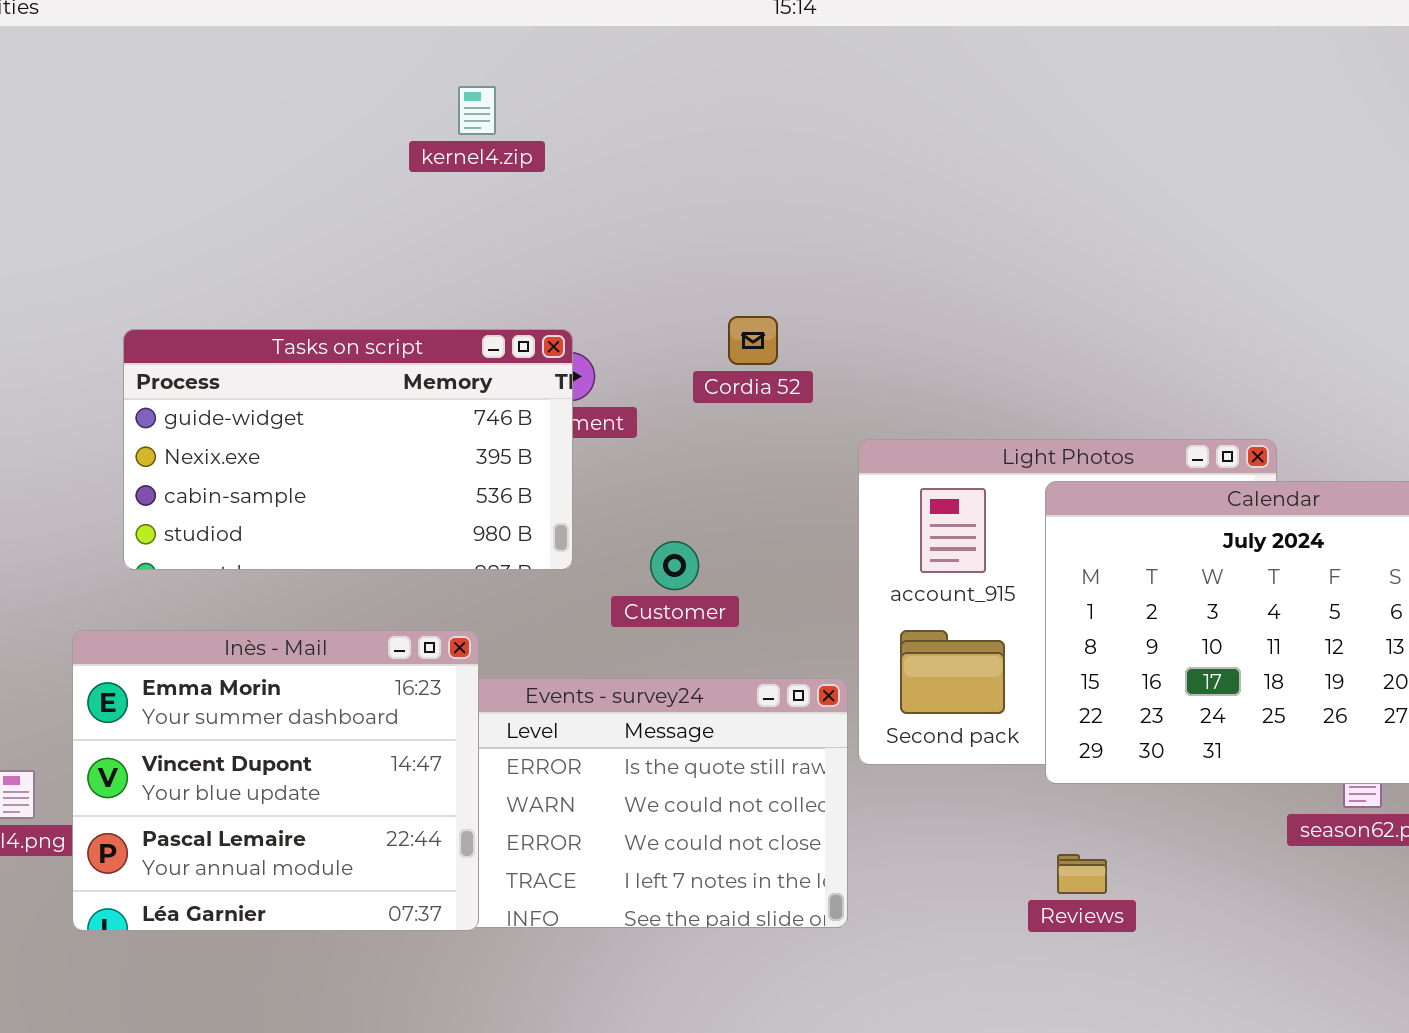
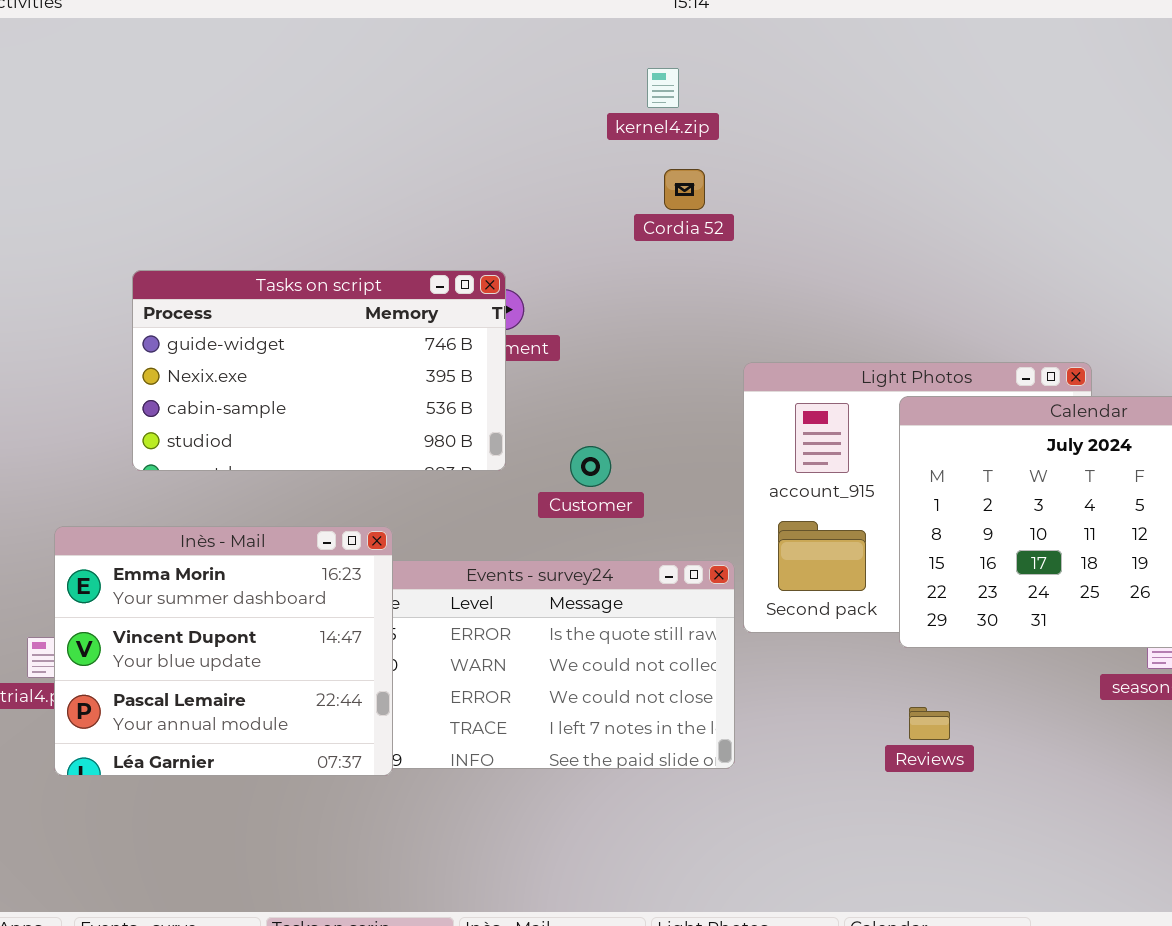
kernel4.zip: [458,86,496,135] -> [647,68,679,108], moved
Cordia 52: [728,316,778,365] -> [664,169,705,210], moved
Inès - Mail: [72,630,479,931] -> [54,526,393,776], moved

